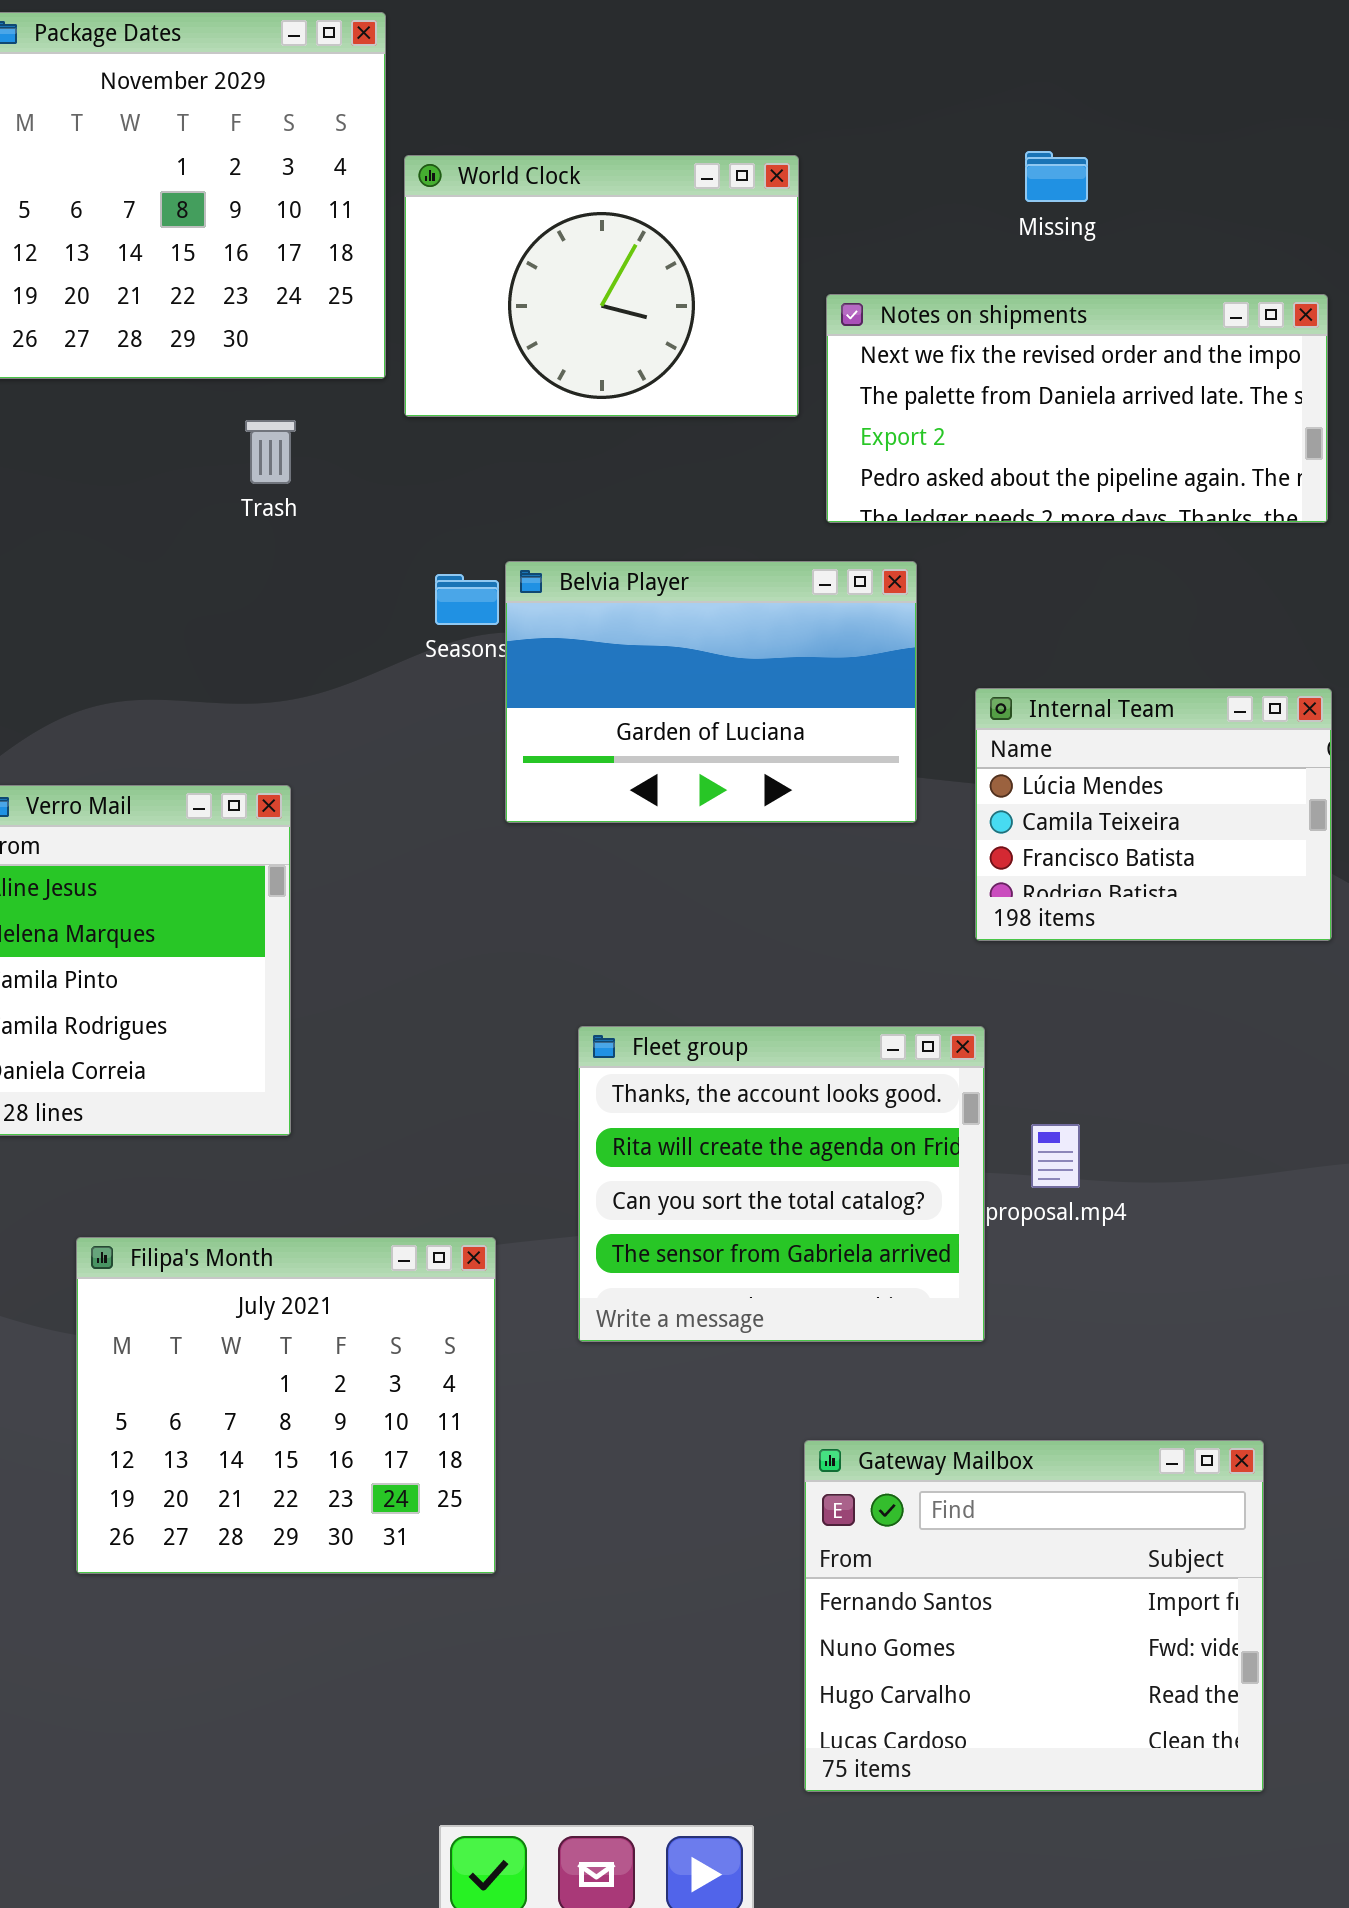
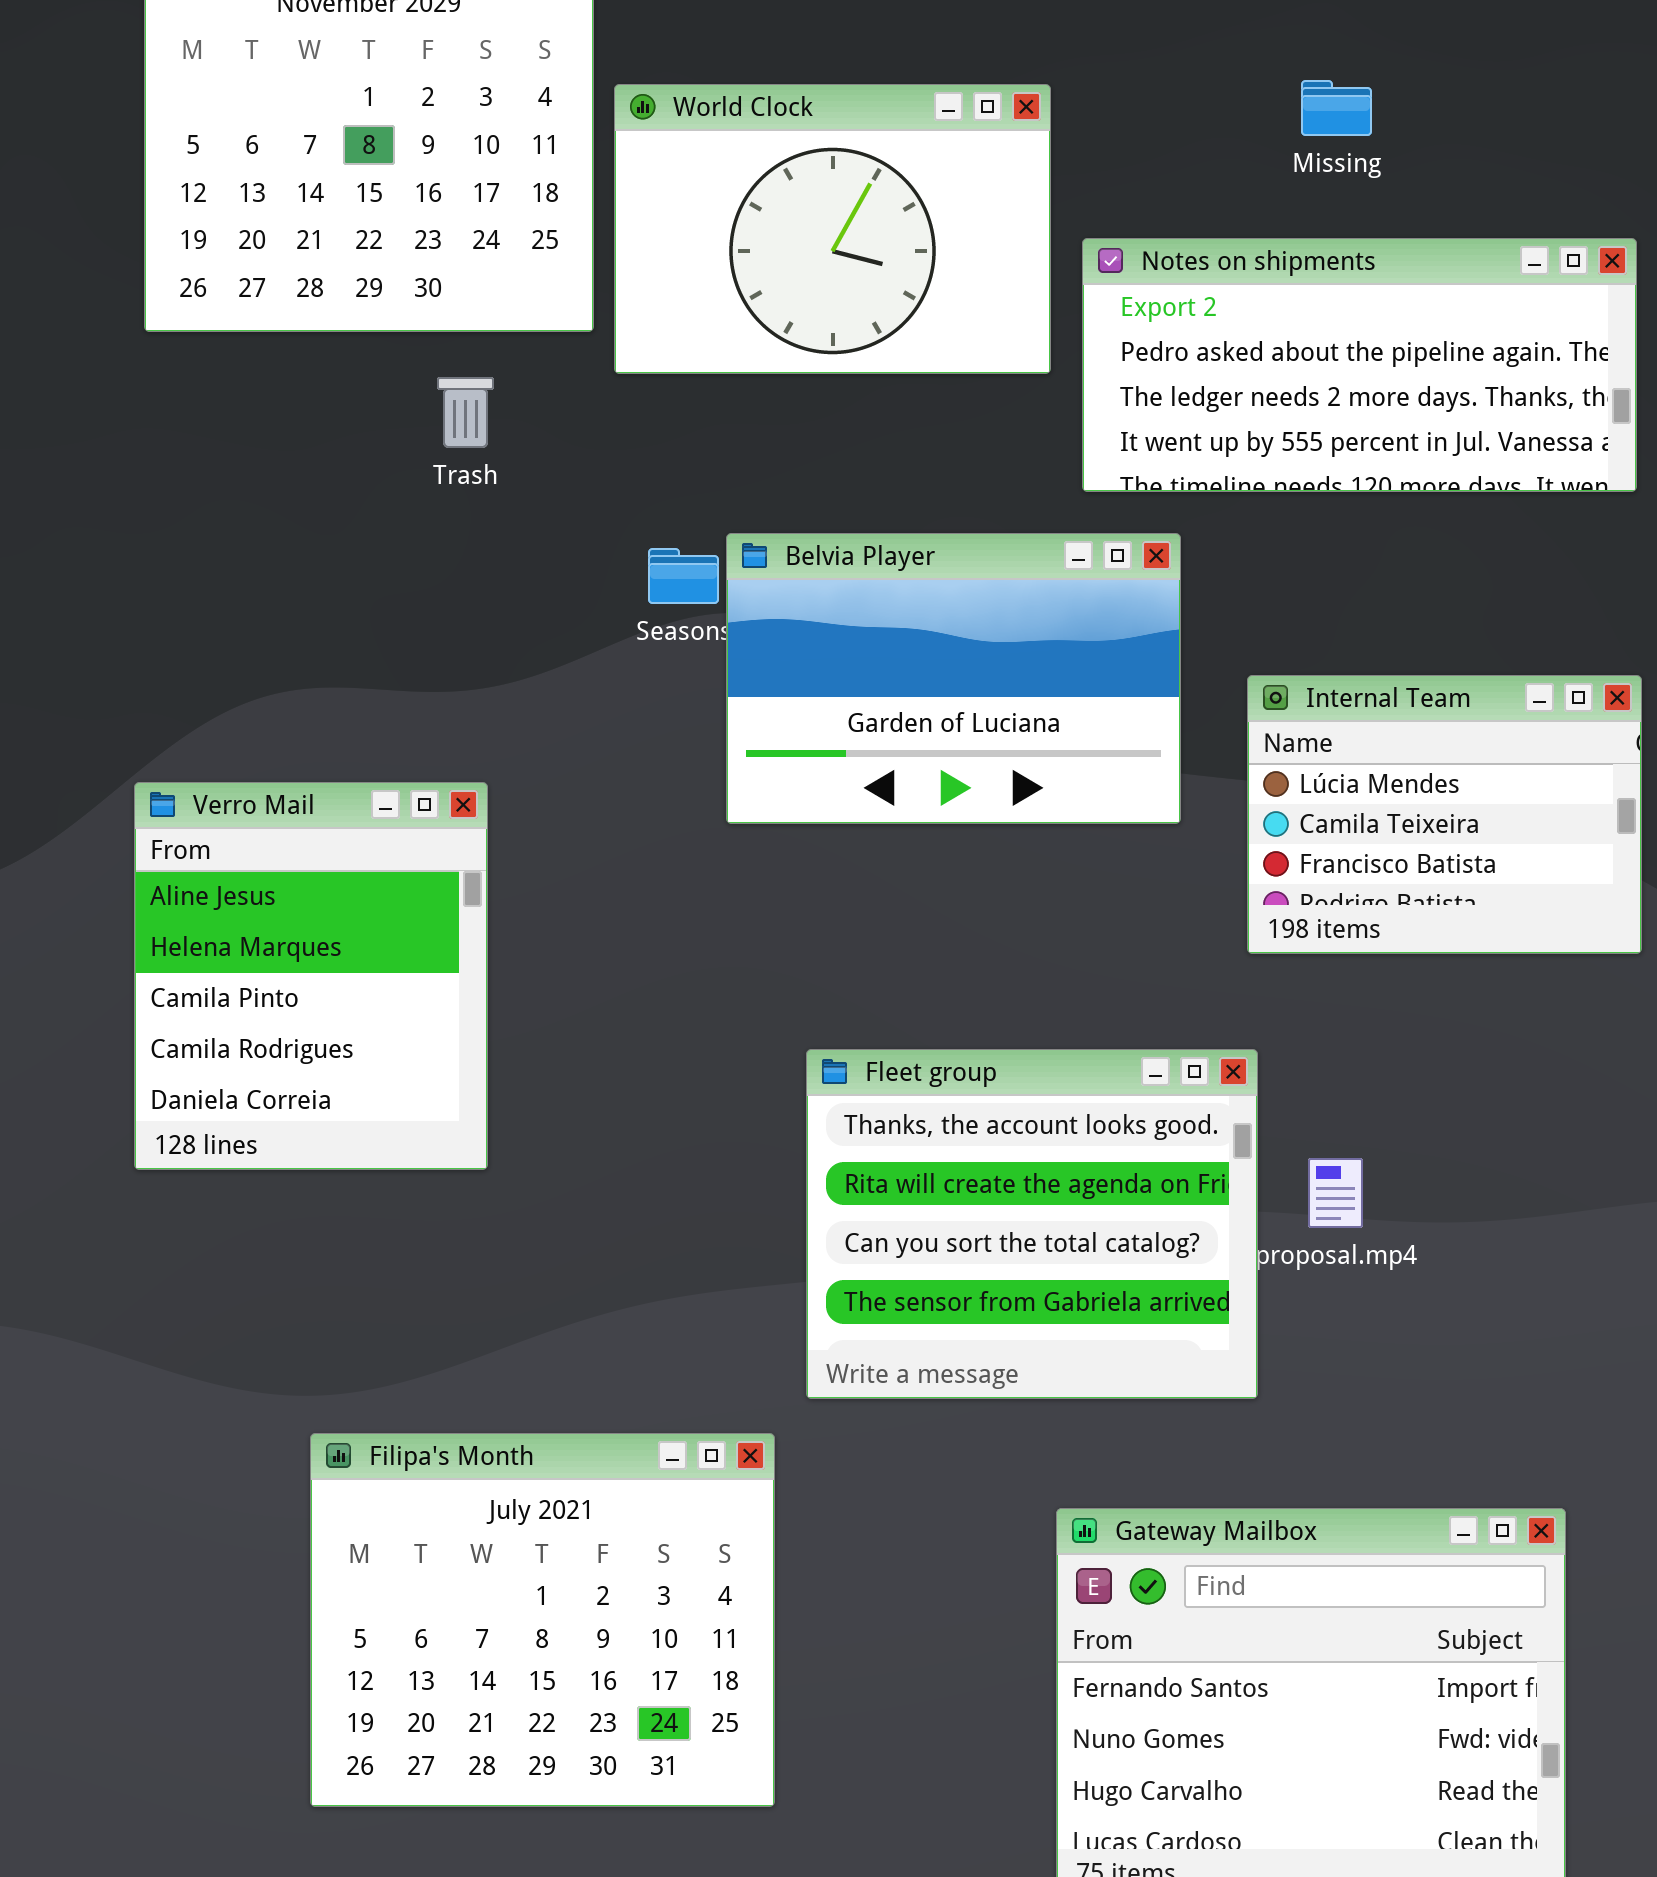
Notes on shipments: [826,294,1328,523] -> [1082,238,1637,492], scrolled down 2 rows
Filipa's Month: [76,1237,496,1574] -> [310,1433,775,1807], moved

